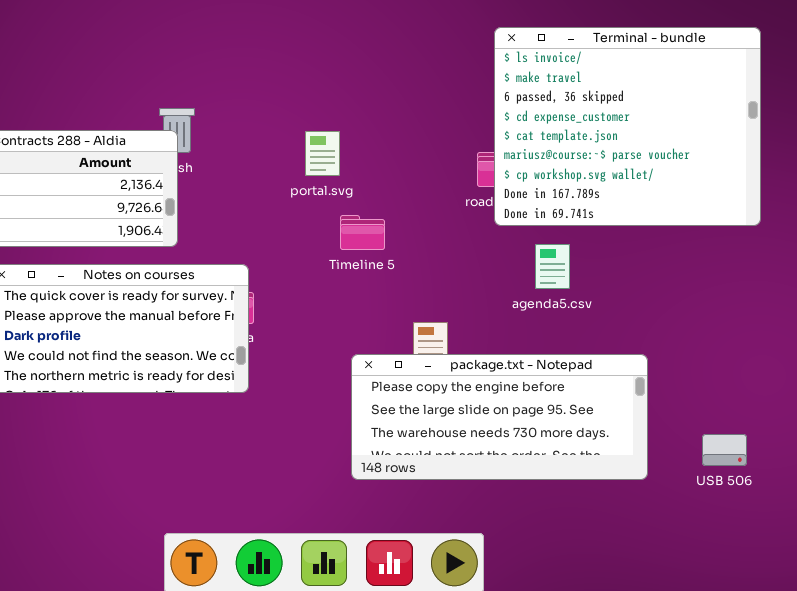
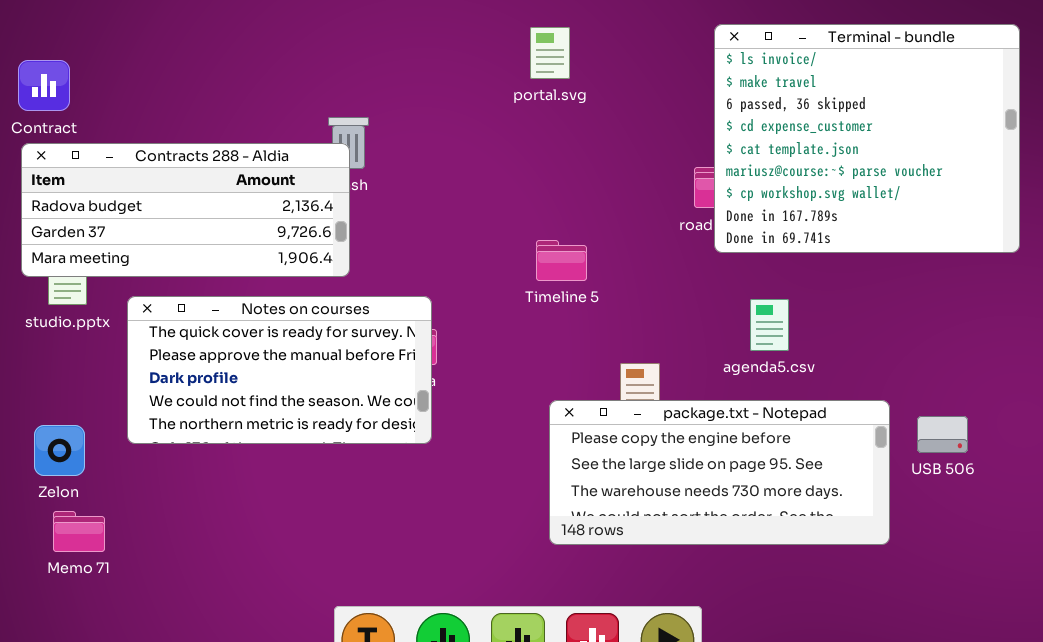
portal.svg: [305,131,340,176] -> [530,27,570,79], moved
agenda5.csv: [535,244,570,289] -> [750,299,789,351], moved
USB 506: [702,434,747,466] -> [917,416,968,453], moved

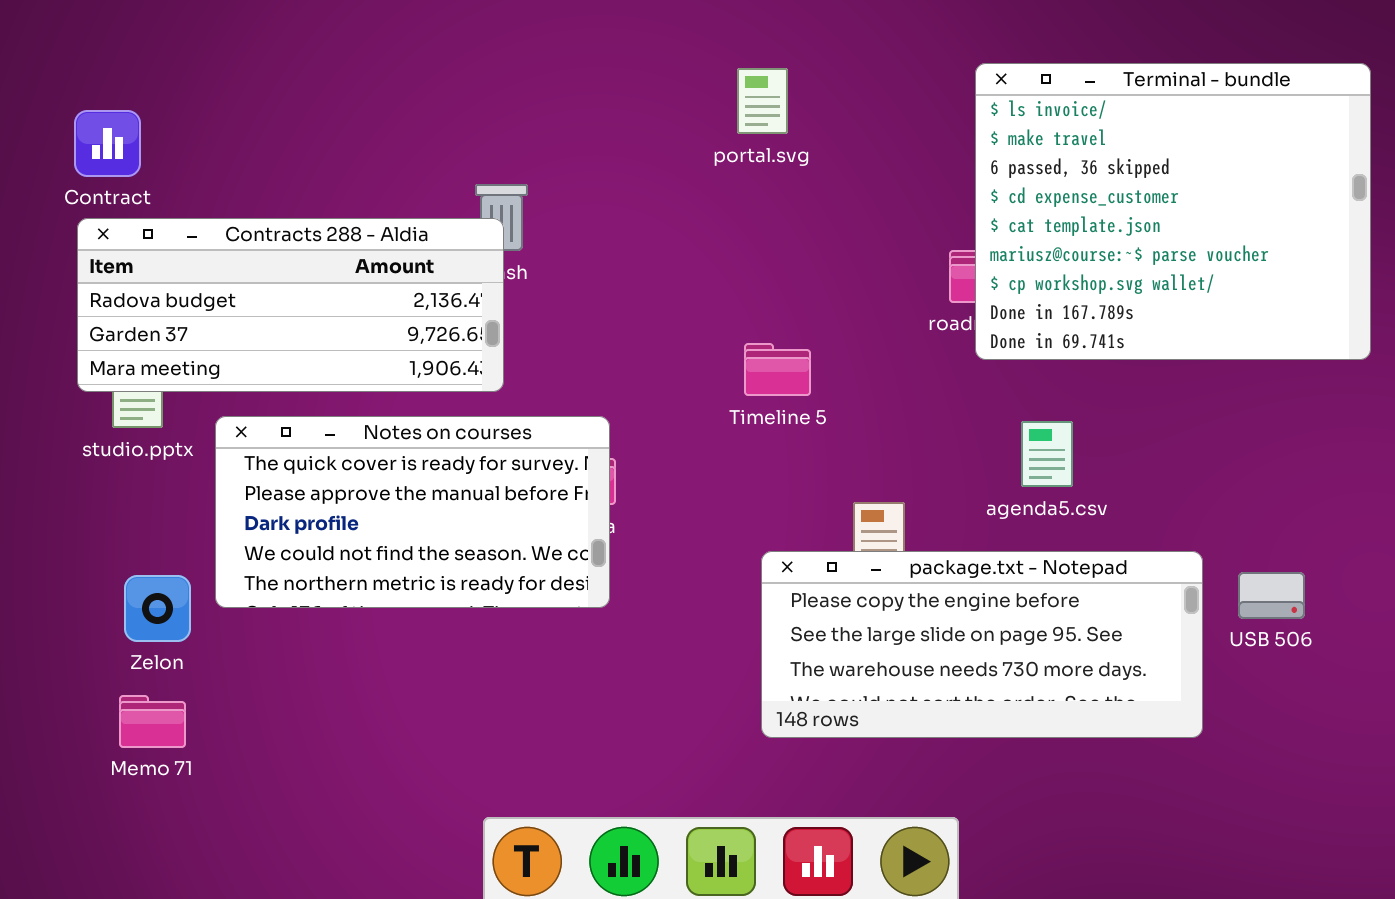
Zelon: [34,425,85,476] -> [124,575,191,642], moved

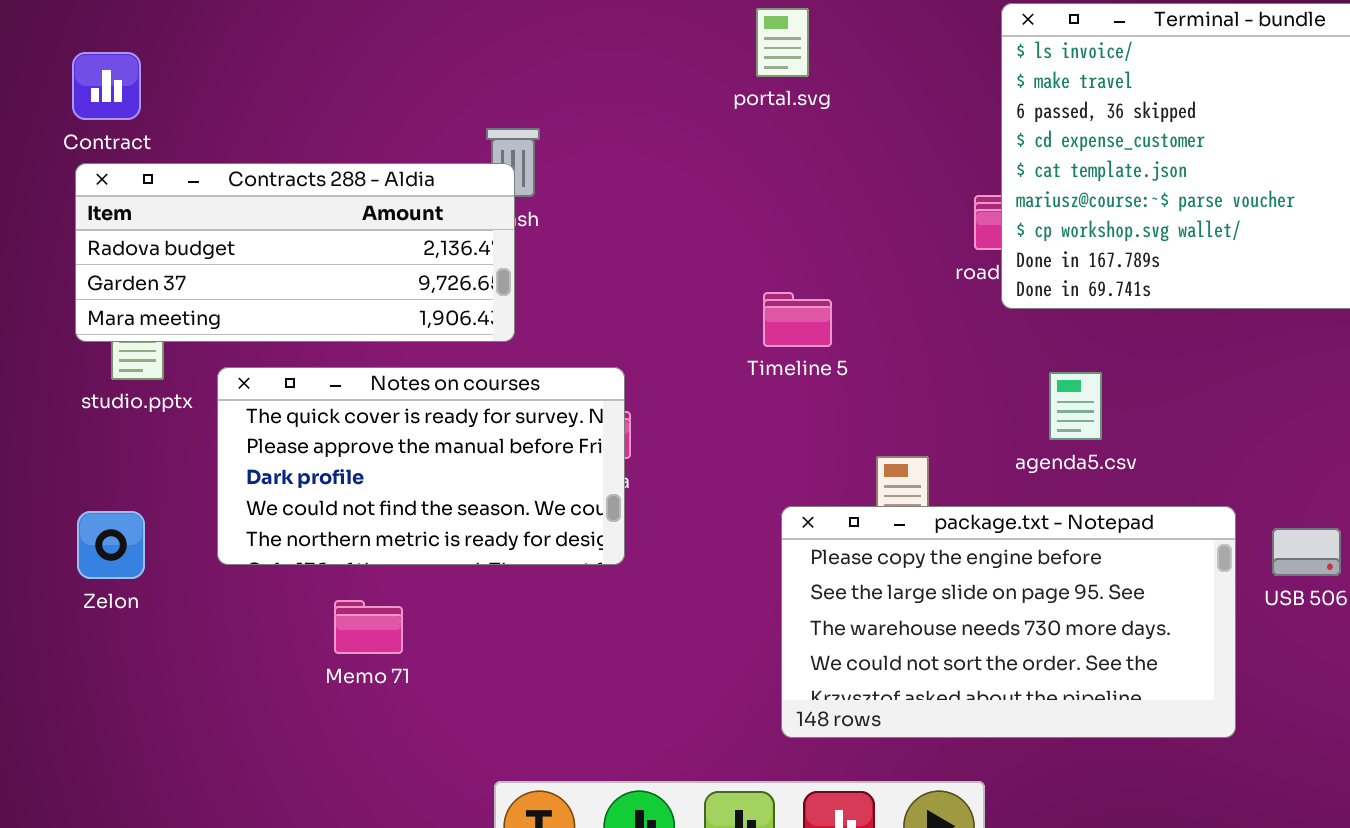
package.txt - Notepad: [761,551,1203,738] -> [781,506,1236,738], resized
Zelon: [124,575,191,642] -> [77,511,145,579], moved
Memo 71: [119,695,186,748] -> [334,600,403,654], moved

